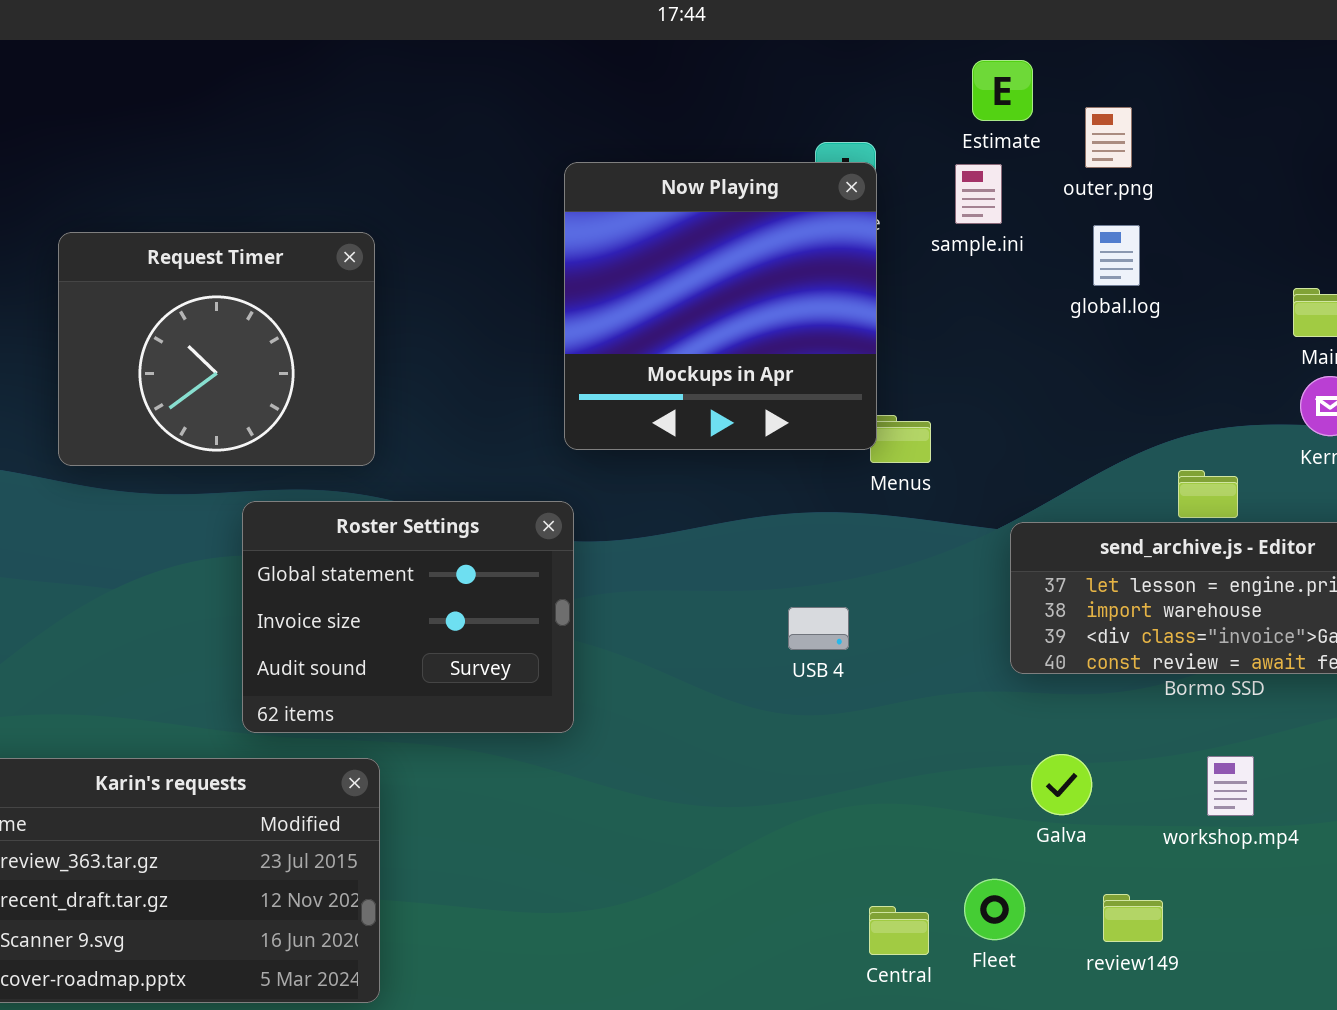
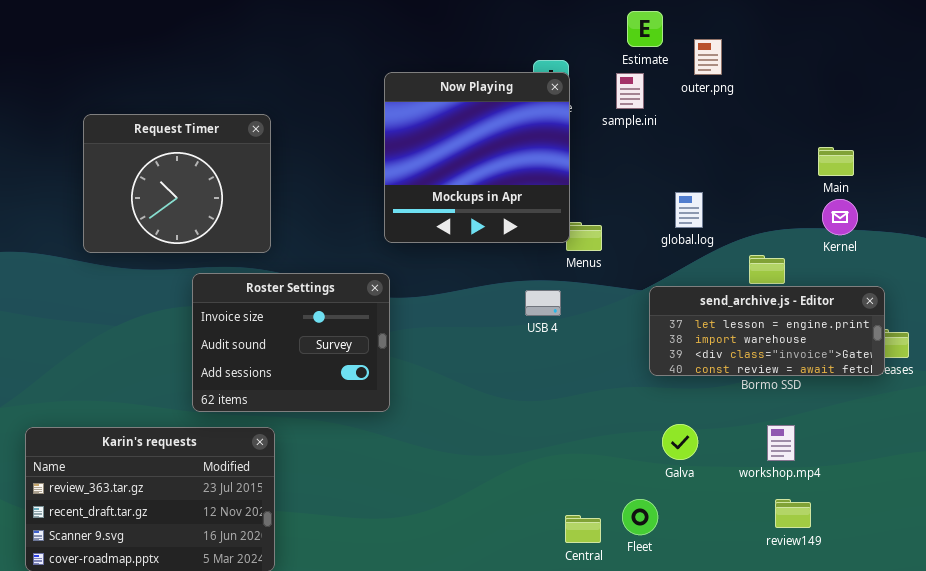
global.log: [1093,225,1140,286] -> [675,192,703,228], moved
Roster Settings: [242,501,574,733] -> [192,273,390,412], scrolled down 1 row
USB 4: [788,607,849,650] -> [525,290,561,316], moved
review149: [1103,894,1163,942] -> [775,499,811,528], moved

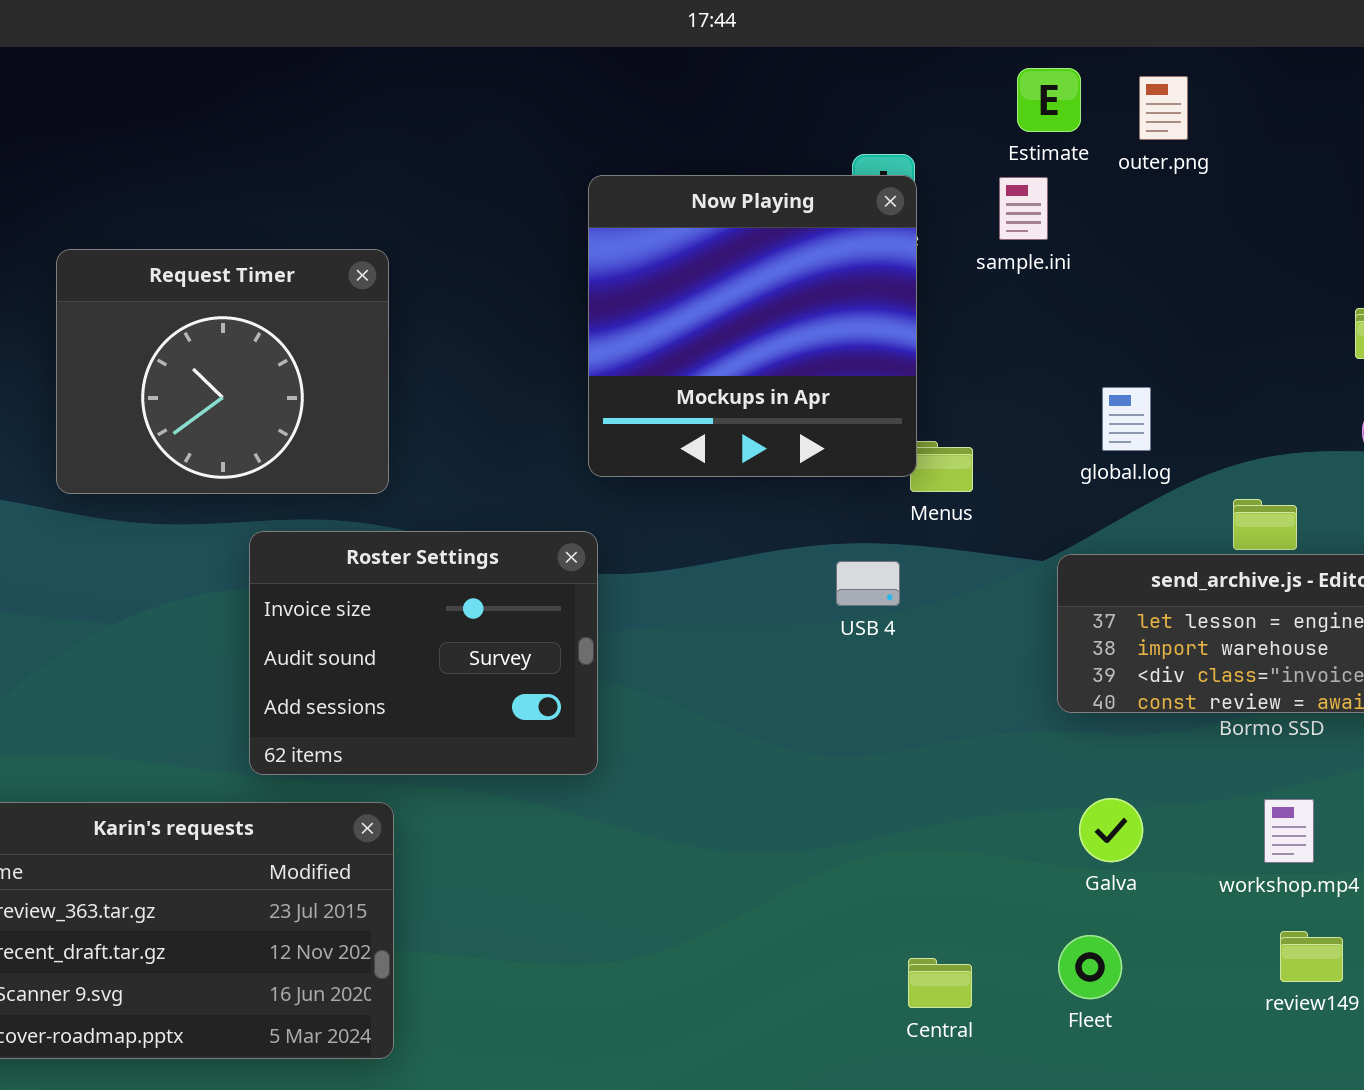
outer.png: [694,39,722,75] -> [1139,76,1188,140], moved
Fleet: [622,499,658,535] -> [1058,935,1122,999], moved

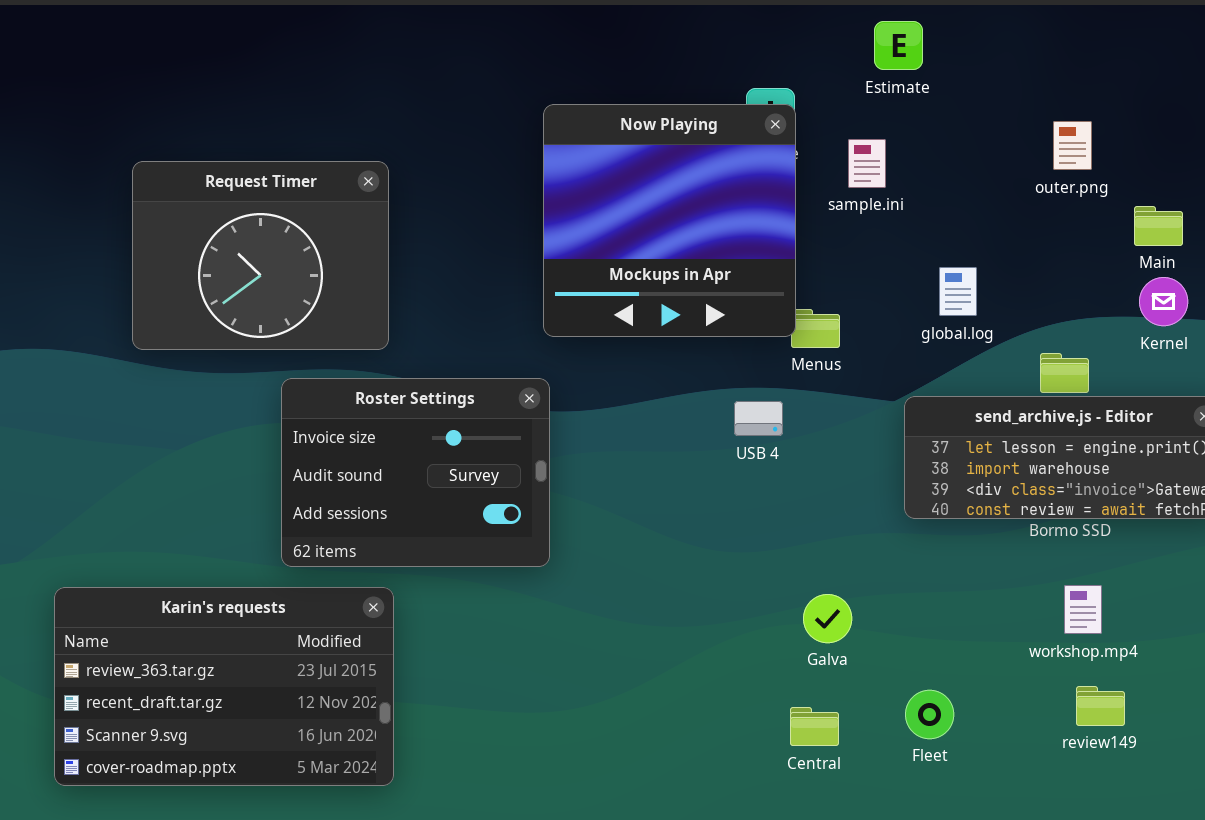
outer.png: [1139,76,1188,140] -> [1053,121,1092,170], moved
sample.ini: [999,177,1048,240] -> [848,139,886,188], moved
Galva: [1079,798,1143,862] -> [803,594,852,643], moved

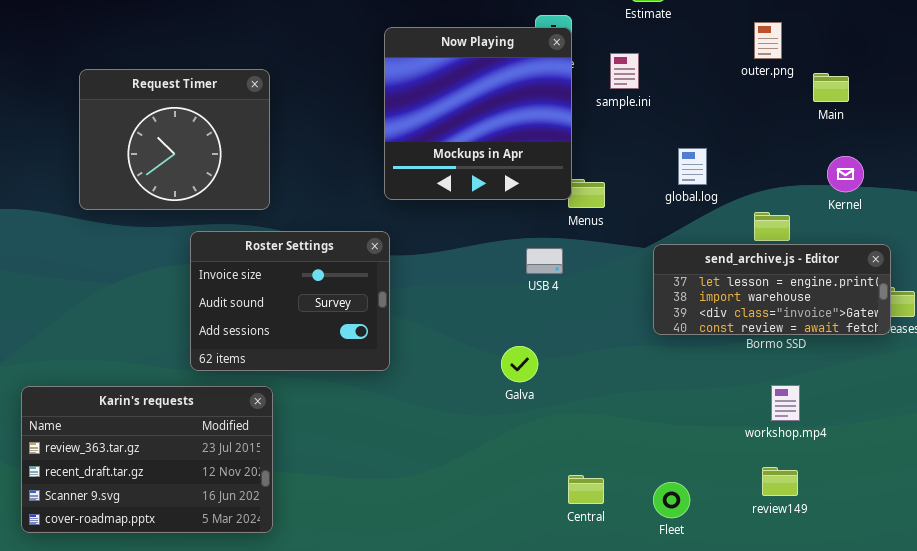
outer.png: [1053,121,1092,170] -> [754,22,782,59], moved
Main: [1134,206,1183,246] -> [813,73,849,102], moved
Galva: [803,594,852,643] -> [501,346,538,382], moved
review149: [1076,686,1125,726] -> [762,467,798,496], moved
Fleet: [905,690,954,739] -> [653,482,690,518], moved

